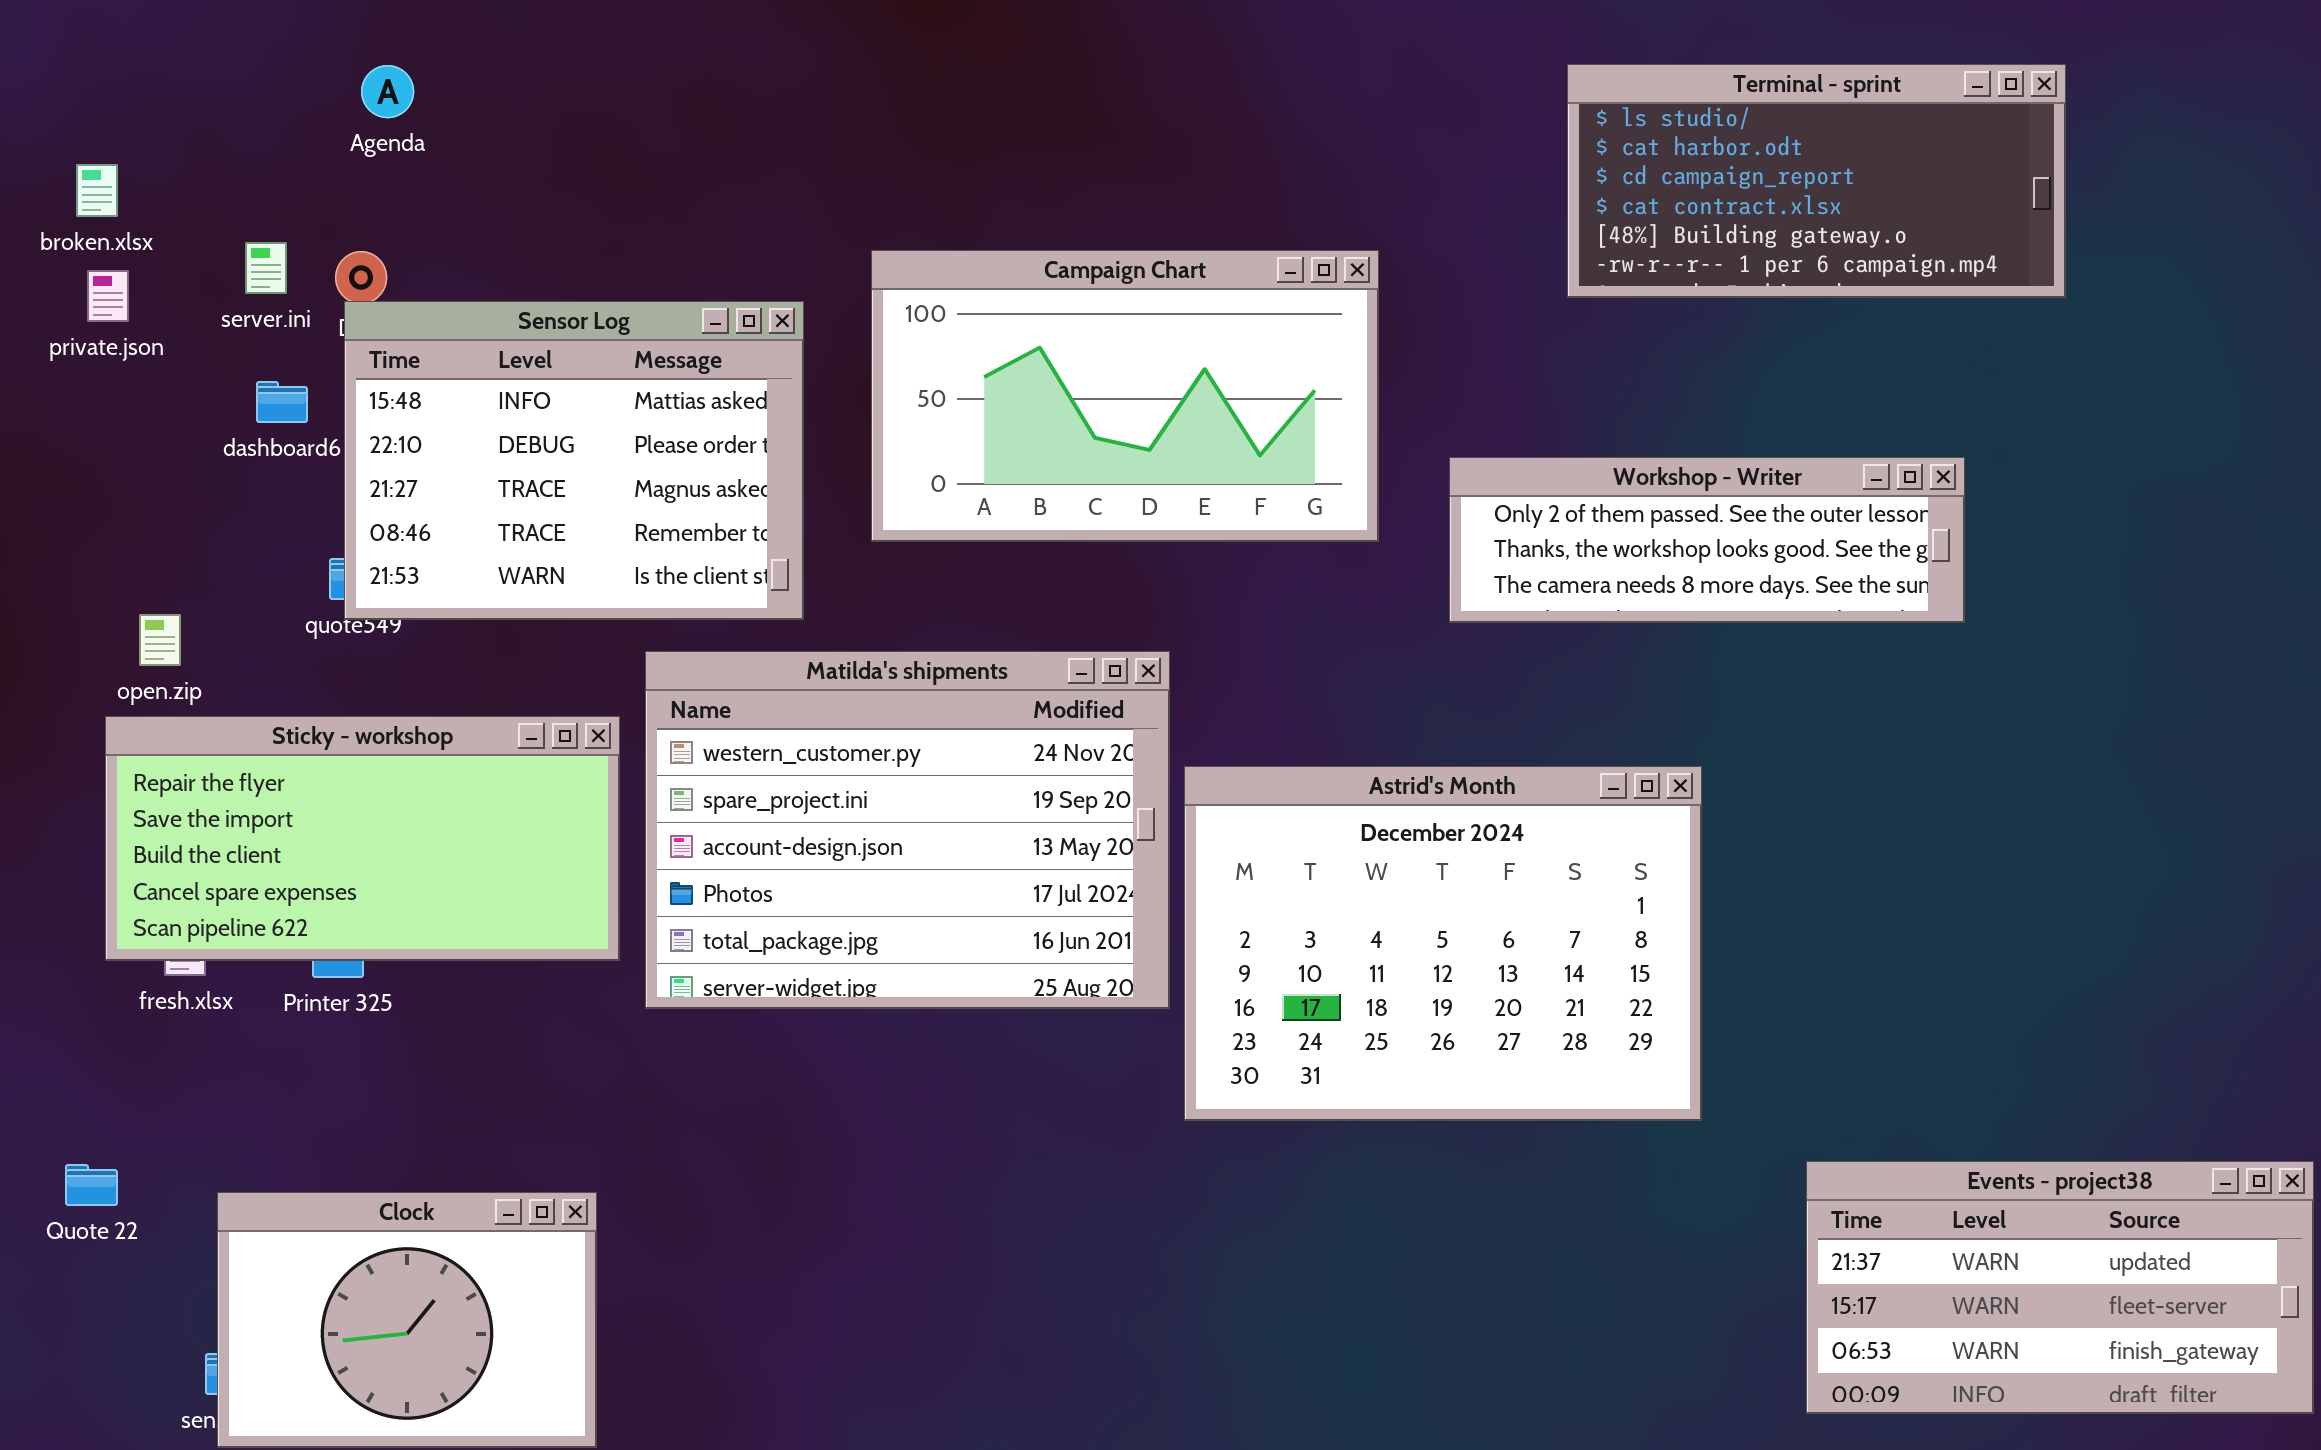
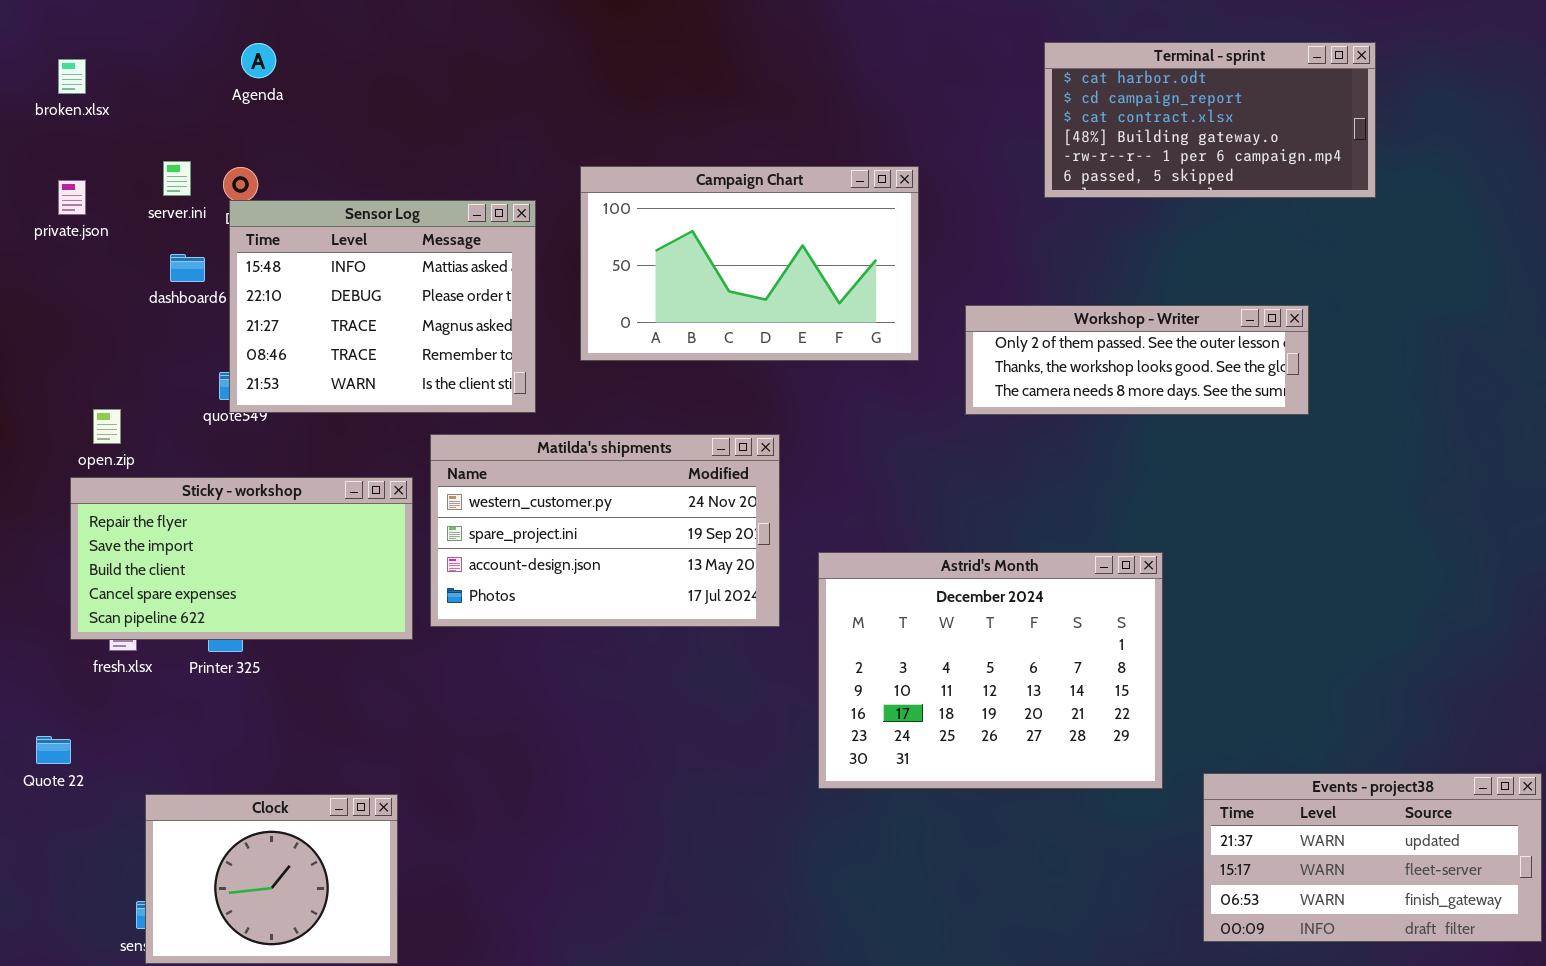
Terminal - sprint: [1567,64,2066,298] -> [1044,42,1376,198], scrolled down 1 row
broken.xlsx: [76,164,118,217] -> [58,59,86,94], moved
Matilda's shipments: [645,651,1170,1009] -> [430,434,780,627], resized
Astrid's Month: [1184,766,1702,1121] -> [818,552,1163,789], moved
Quote 22: [65,1164,118,1206] -> [36,736,71,764], moved

